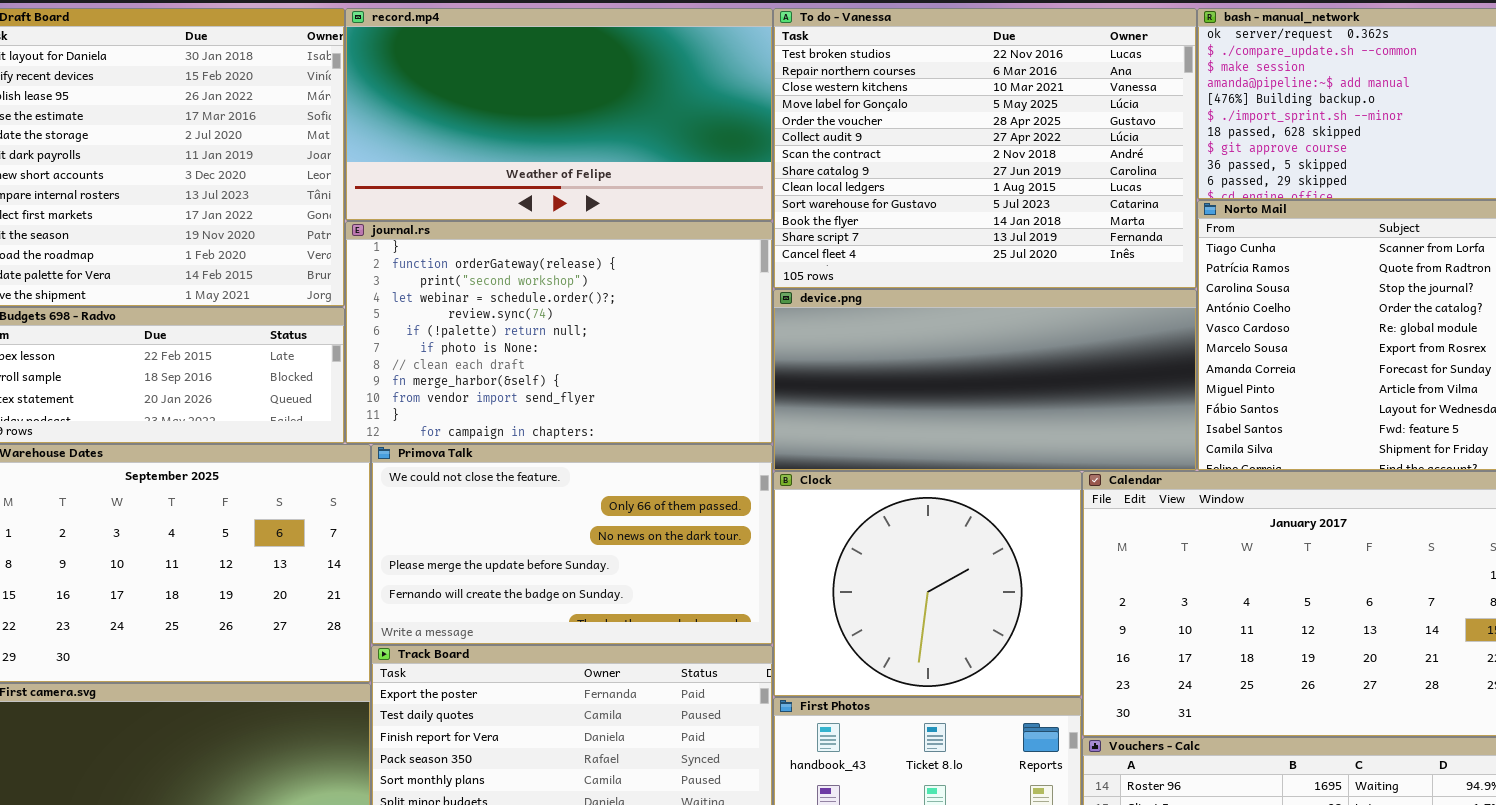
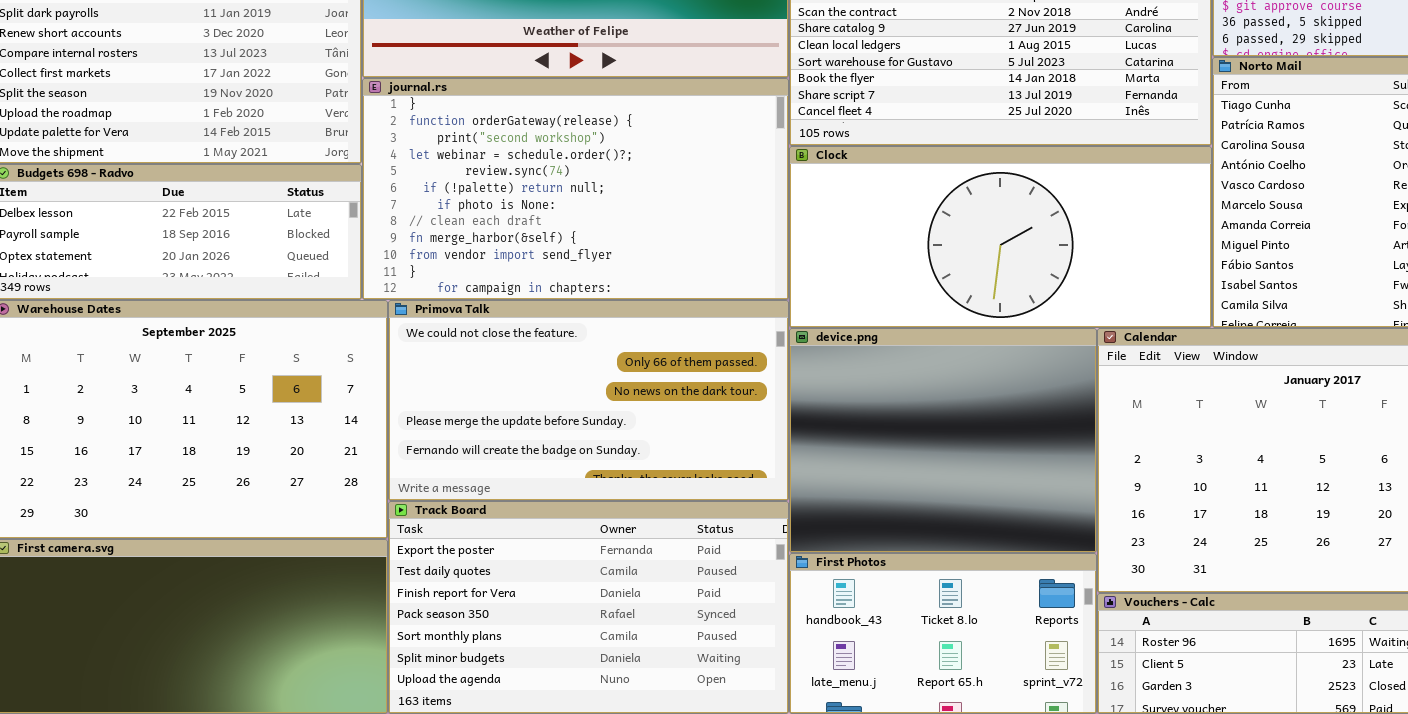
device.png: [773,289,1197,471] -> [789,328,1097,553], moved, resized
Clock: [773,471,1082,697] -> [789,146,1212,328], moved, resized

